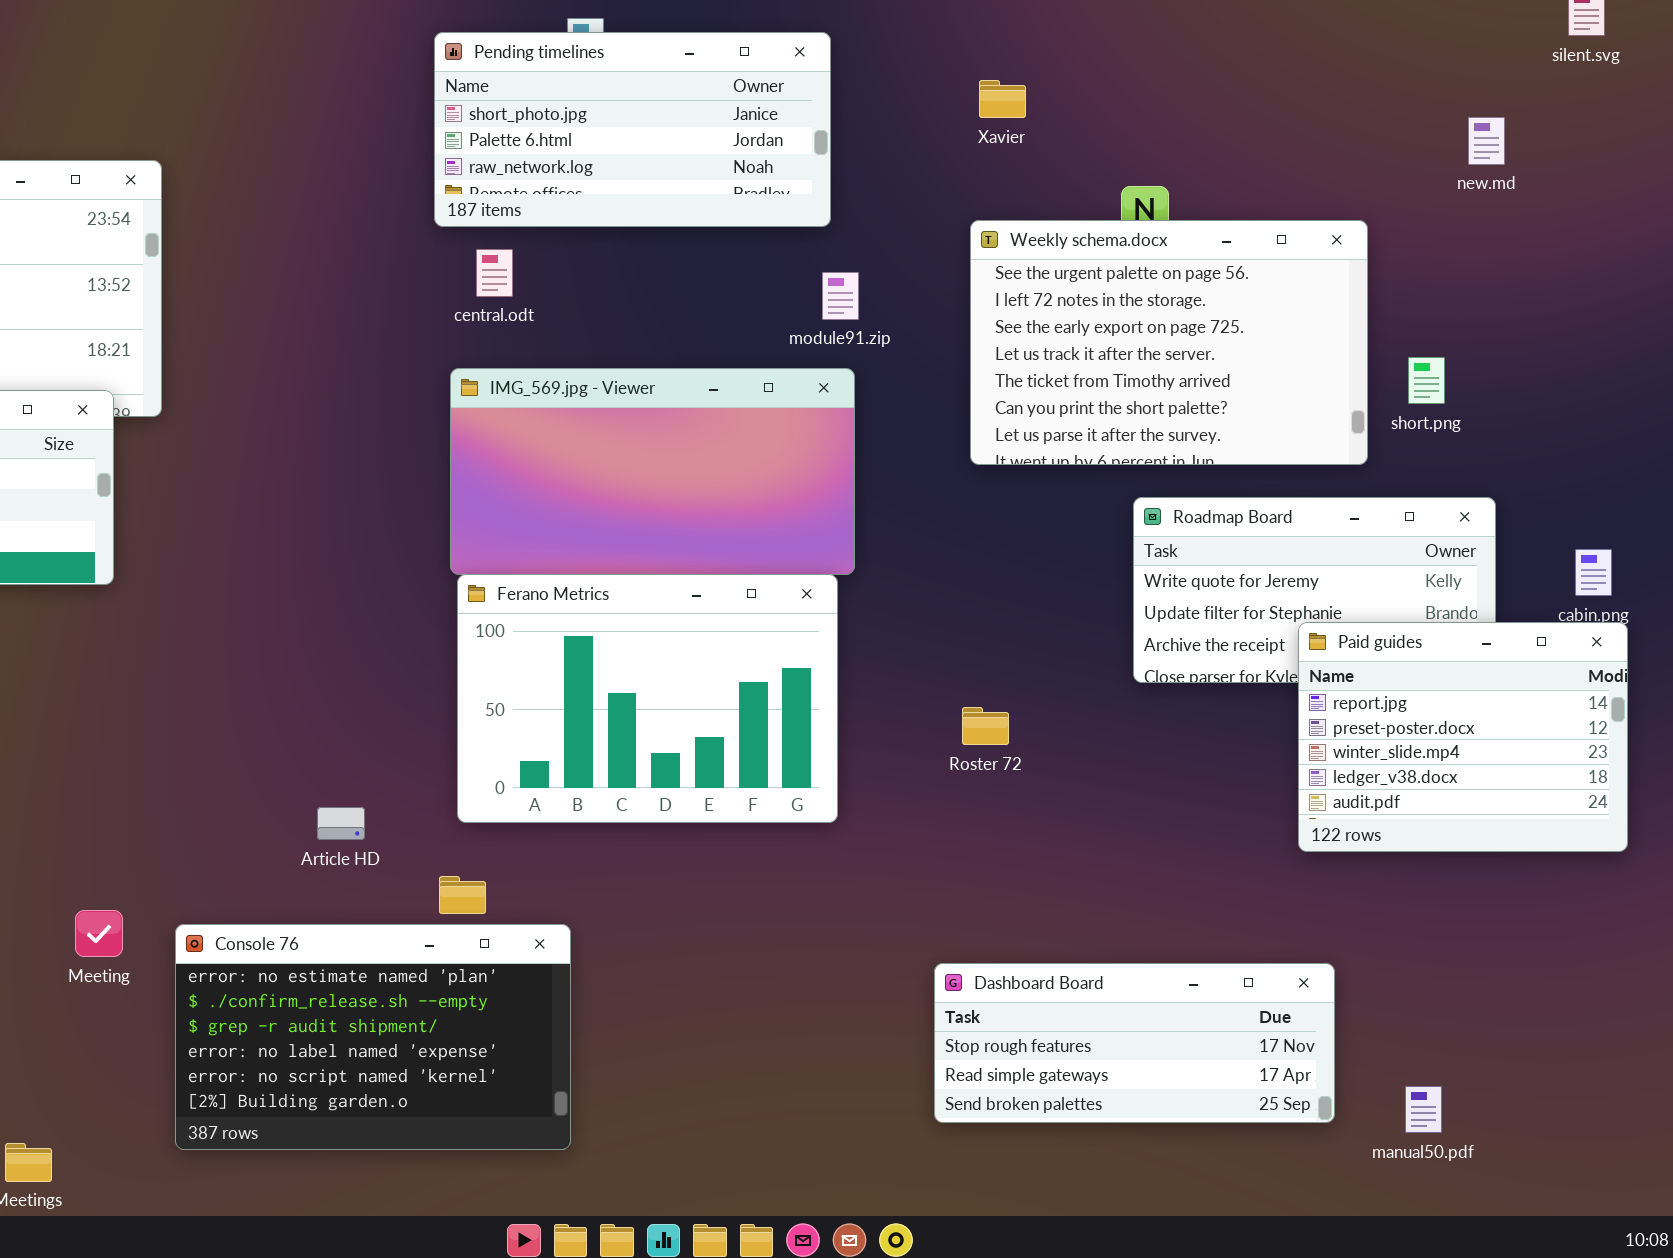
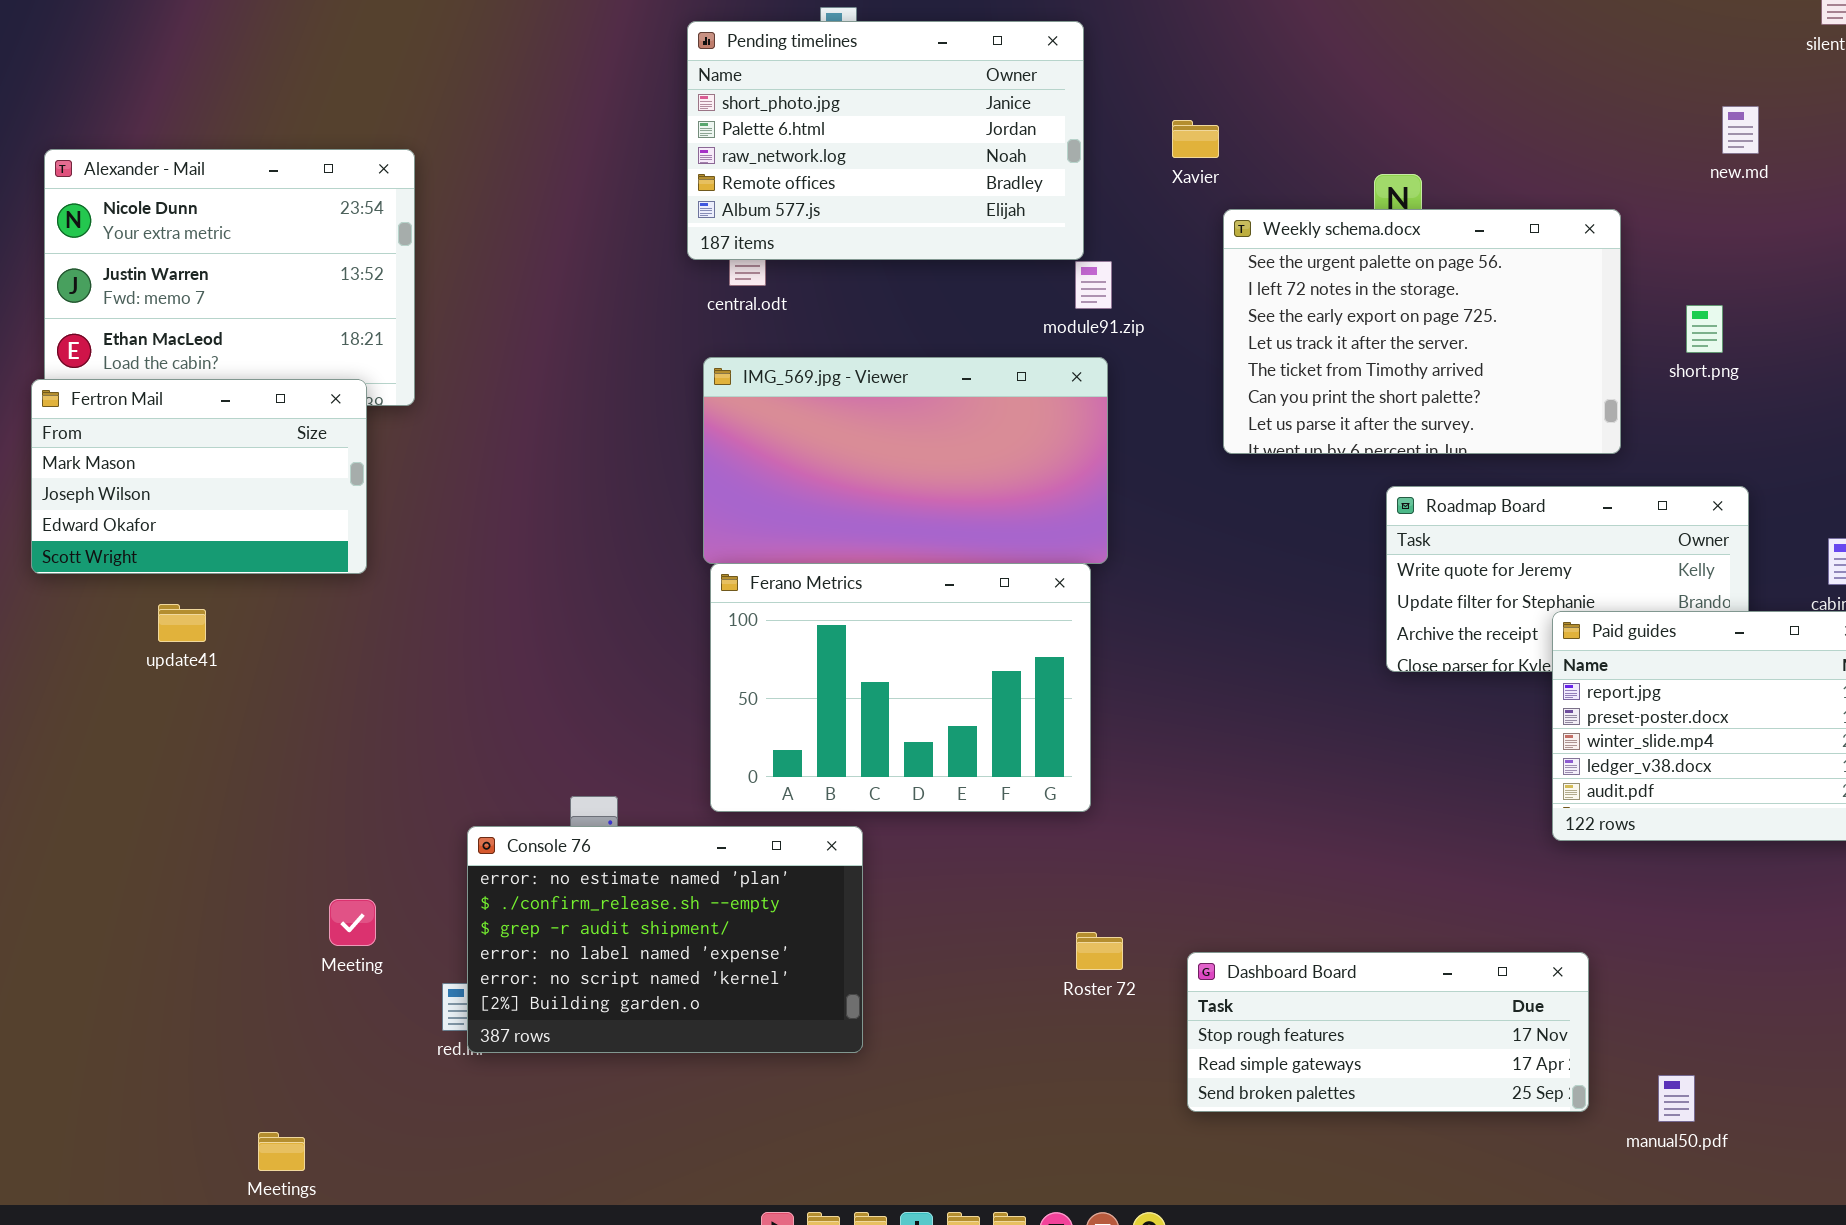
Pending timelines: [434,32,831,227] -> [687,21,1084,260], resized
Xavier: [979,80,1026,118] -> [1172,120,1219,158], moved
short.png: [1408,357,1445,404] -> [1686,305,1723,353], moved
Roster 72: [962,707,1009,745] -> [1076,932,1123,970], moved
Console 76: [175,924,571,1150] -> [467,826,863,1053], moved

